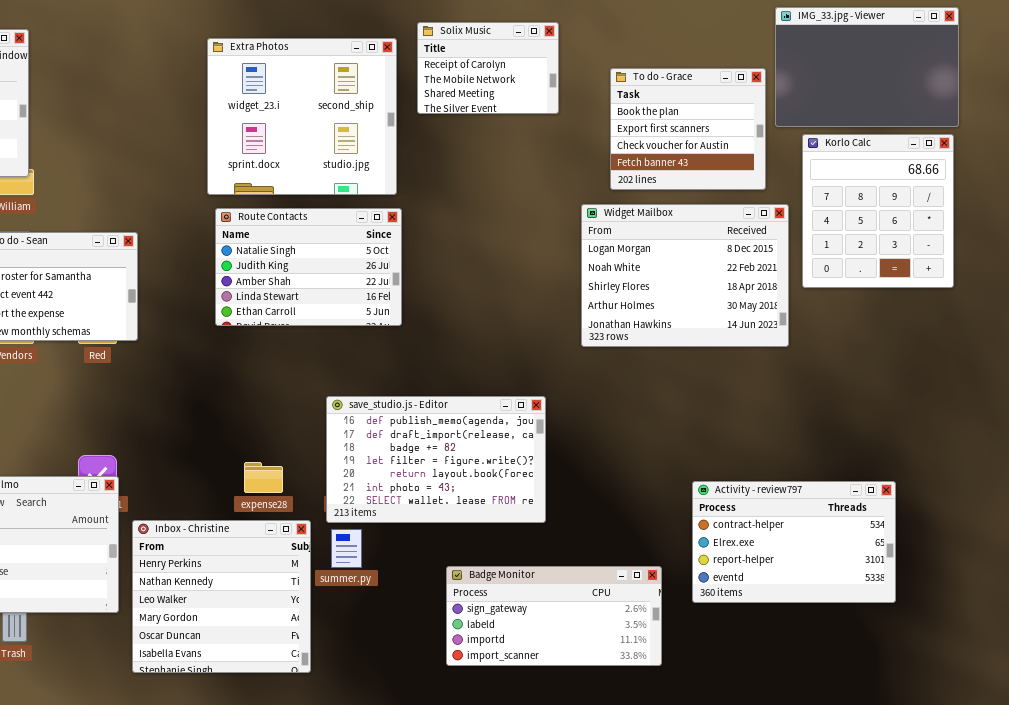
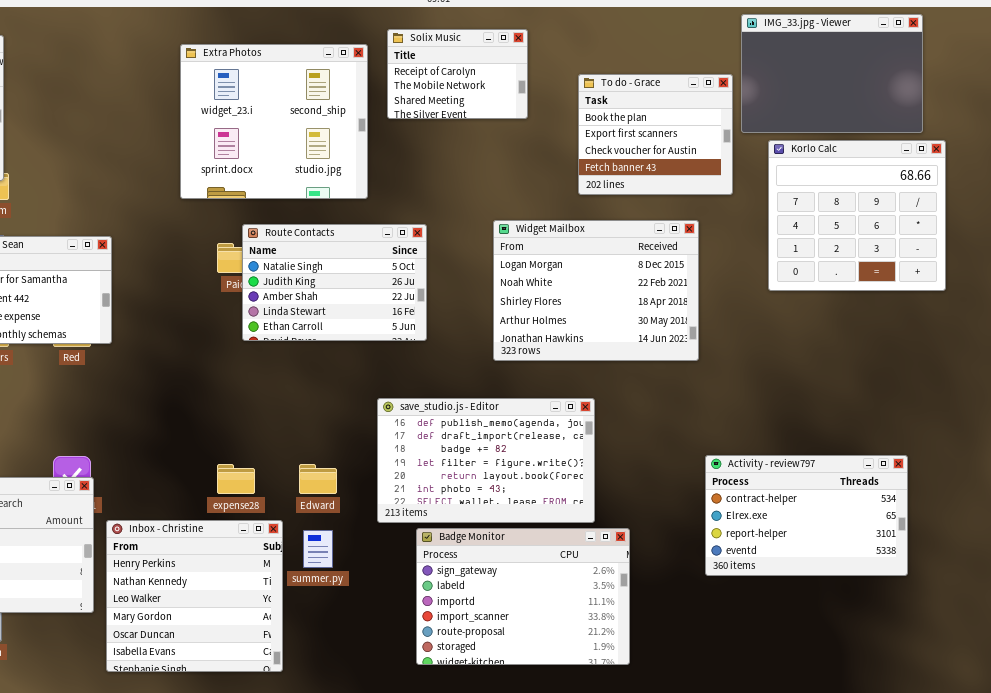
Korlo Calc: [802,134,954,288] -> [768,140,946,291], resized
Widget Mailbox: [581,204,789,347] -> [493,220,699,361], moved
Route Contacts: [215,208,402,326] -> [242,224,427,341], moved
save_studio.js - Editor: [326,396,546,523] -> [377,398,595,523], moved
Activity - review797: [692,481,896,603] -> [705,455,908,576], moved
Badge Monitor: [446,566,662,666] -> [416,528,630,665], resized

